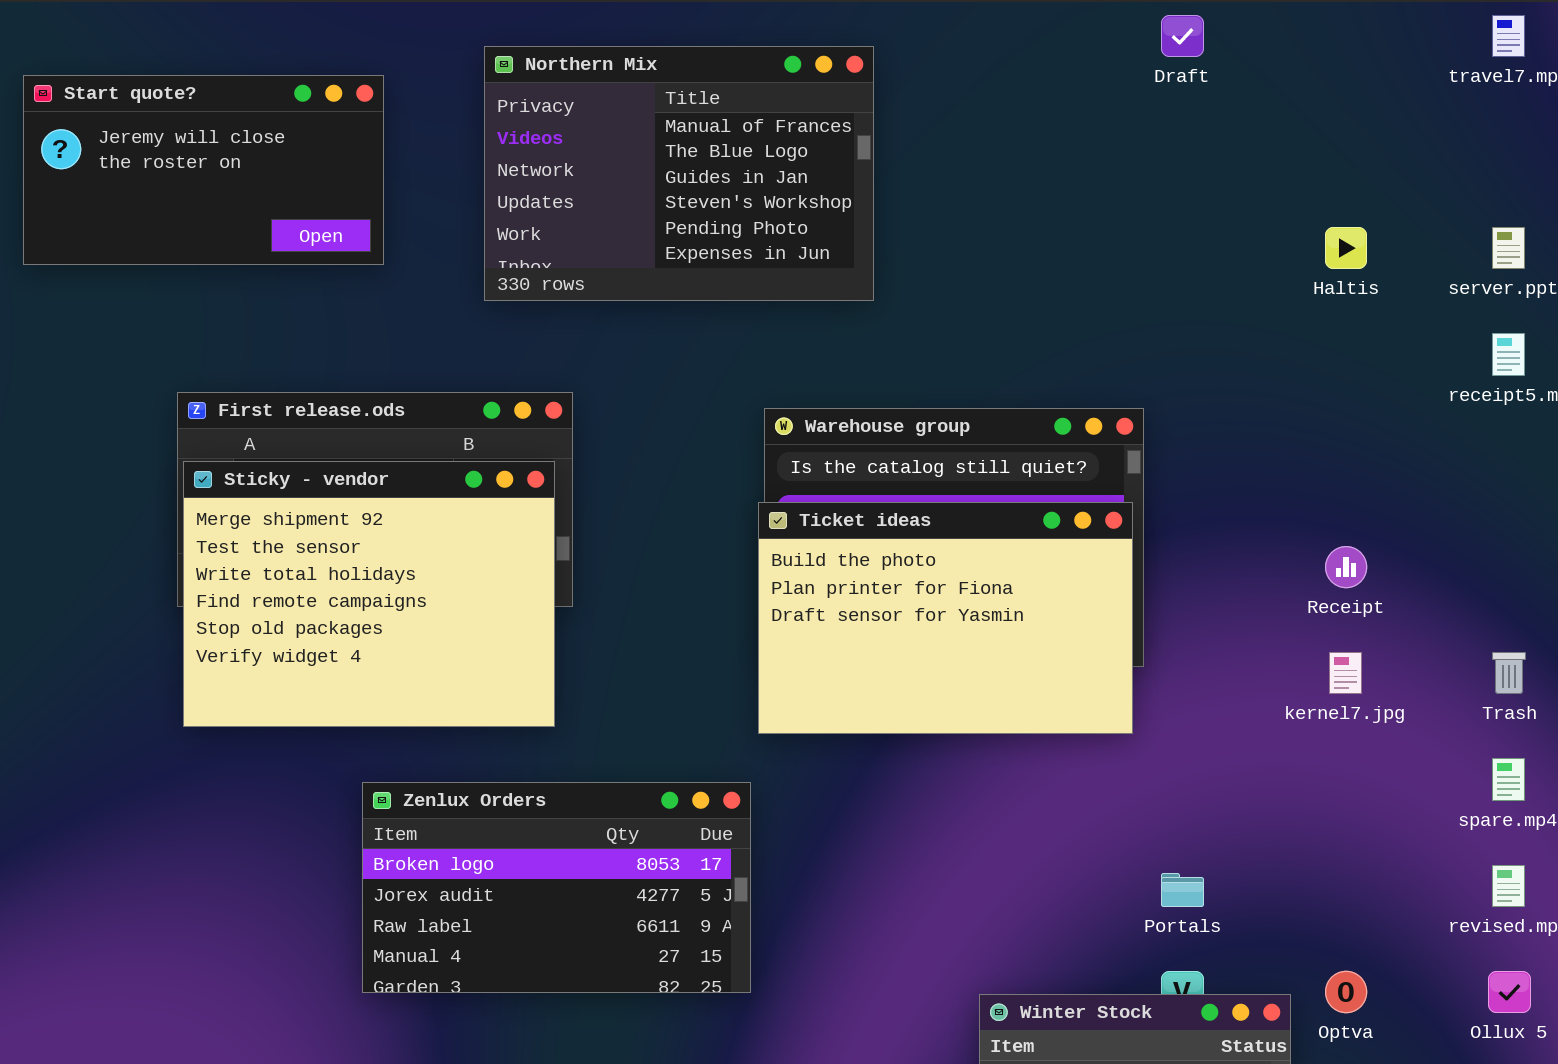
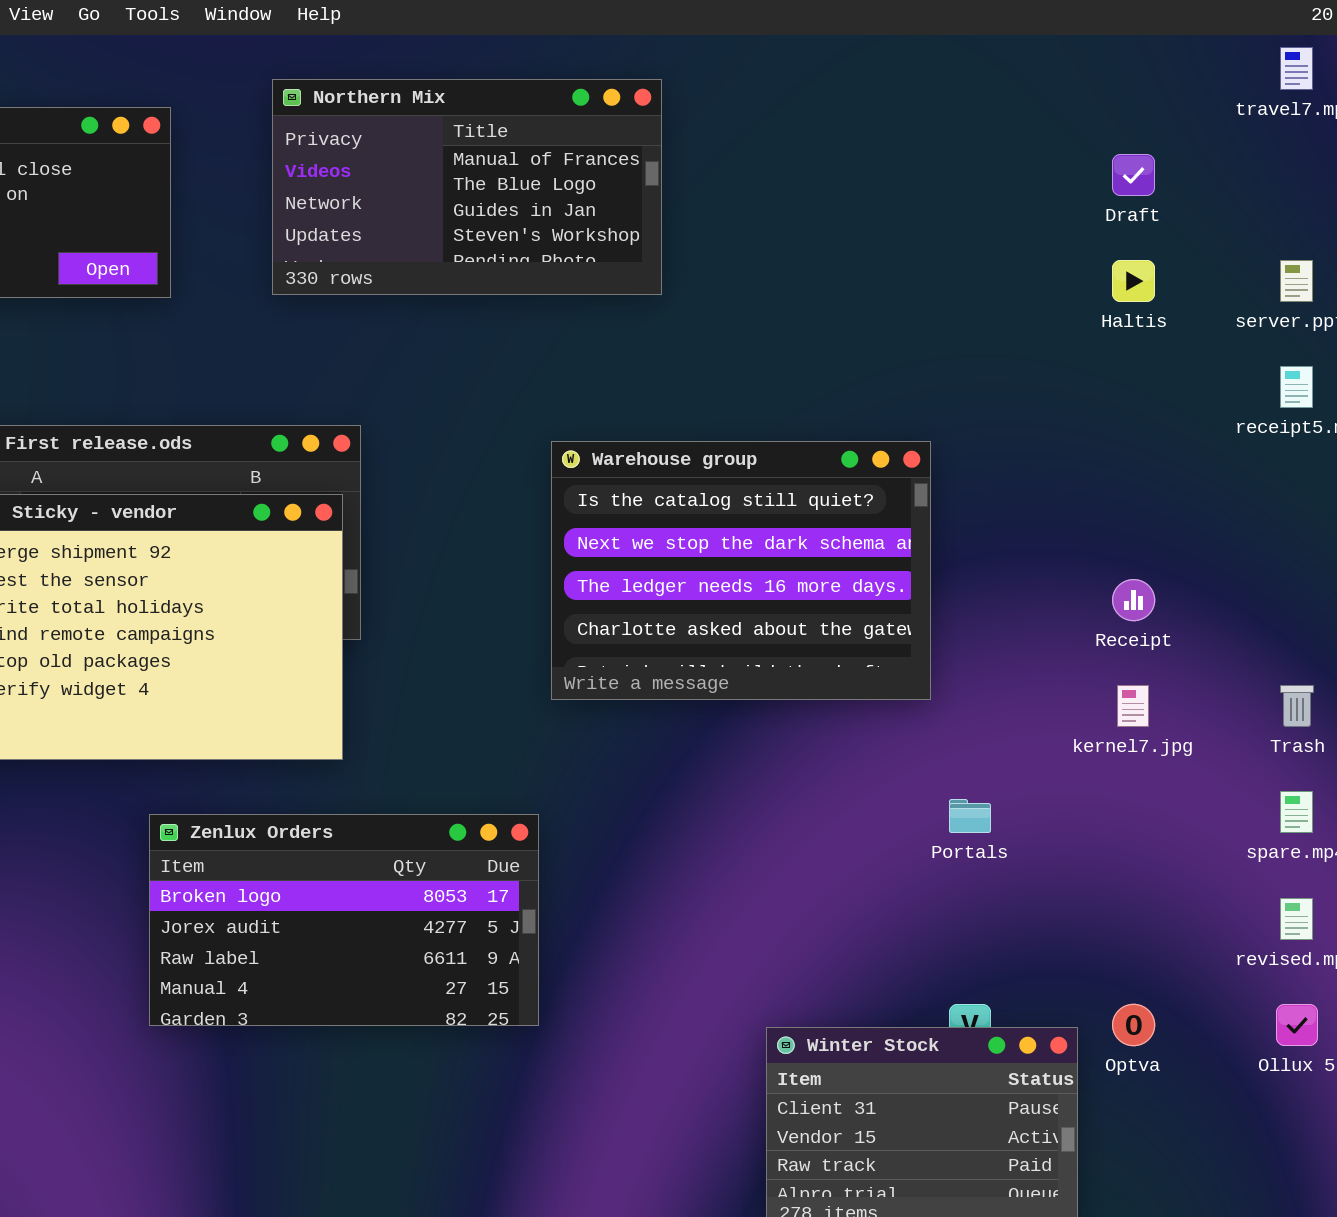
Draft: [1161,15,1204,57] -> [1112,154,1155,196], moved
Northern Mix: [484,46,874,301] -> [272,79,662,295], resized
Ticket ideas: [758,502,1133,734] -> none, closed
Portals: [1161,873,1204,907] -> [949,799,991,833], moved

